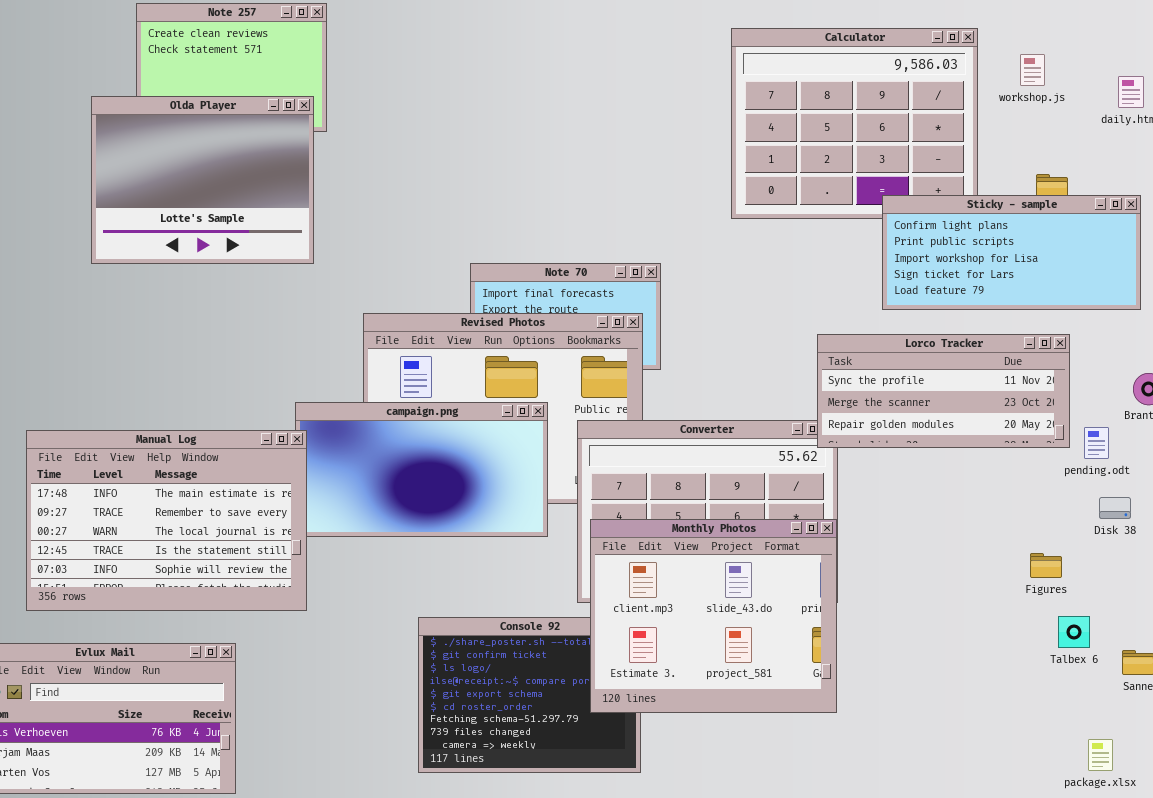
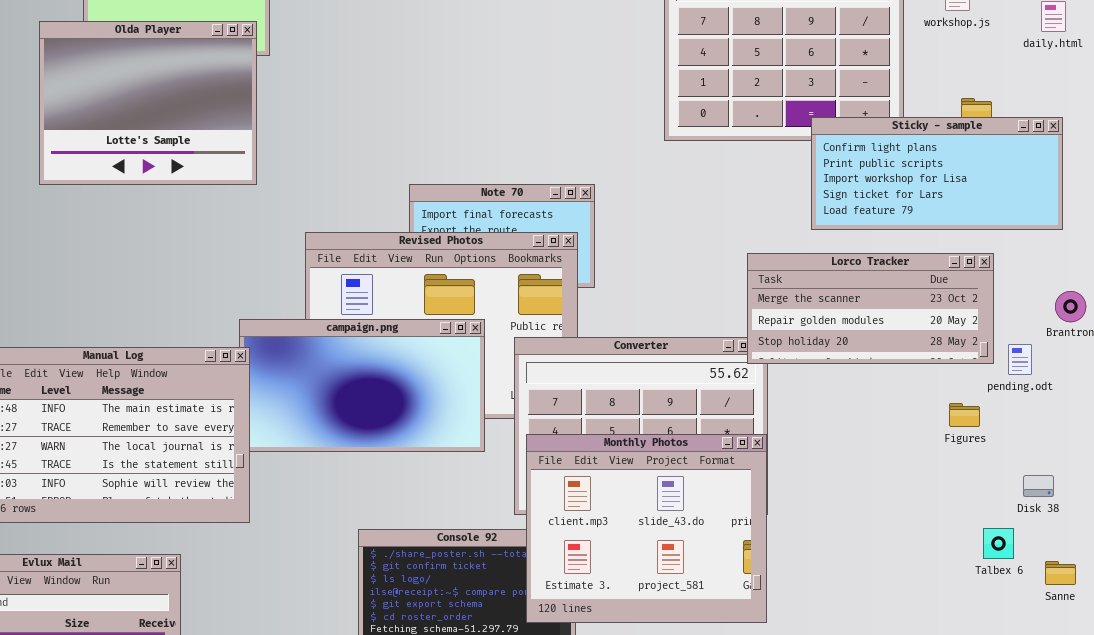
Lorco Tracker: [817,334,1070,448] -> [747,253,994,364], scrolled down 1 row
Disk 38: [1099,497,1131,519] -> [1023,475,1054,497], moved
Figures: [1030,553,1062,578] -> [949,403,980,427], moved

